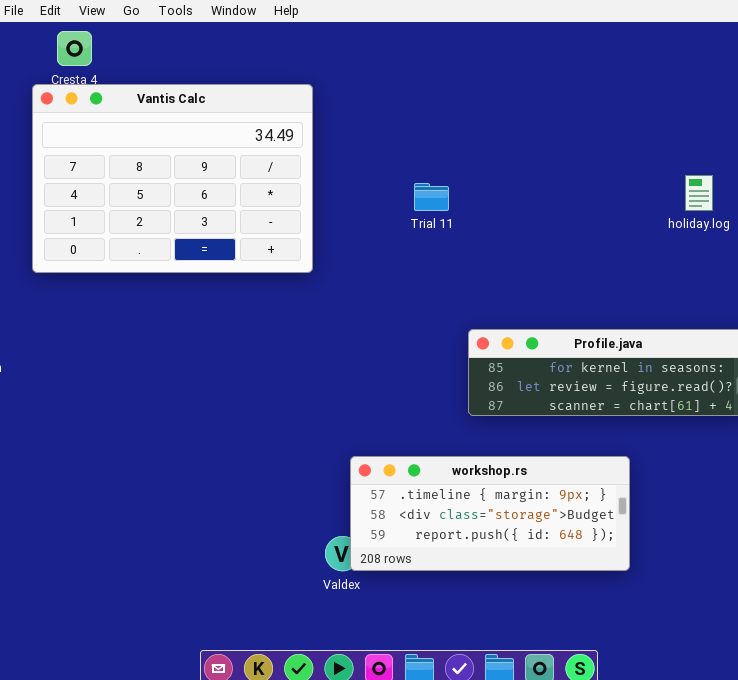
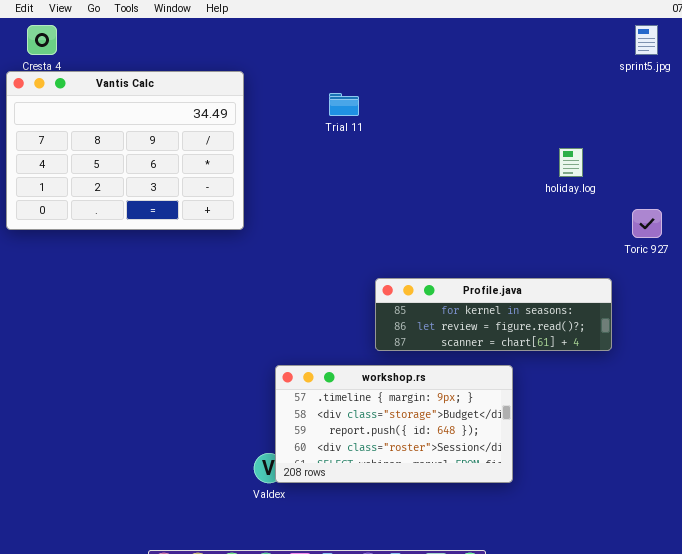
Trial 11: [414,183,449,211] -> [329,93,359,116], moved
workshop.rs: [350,456,630,571] -> [275,365,513,483], resized

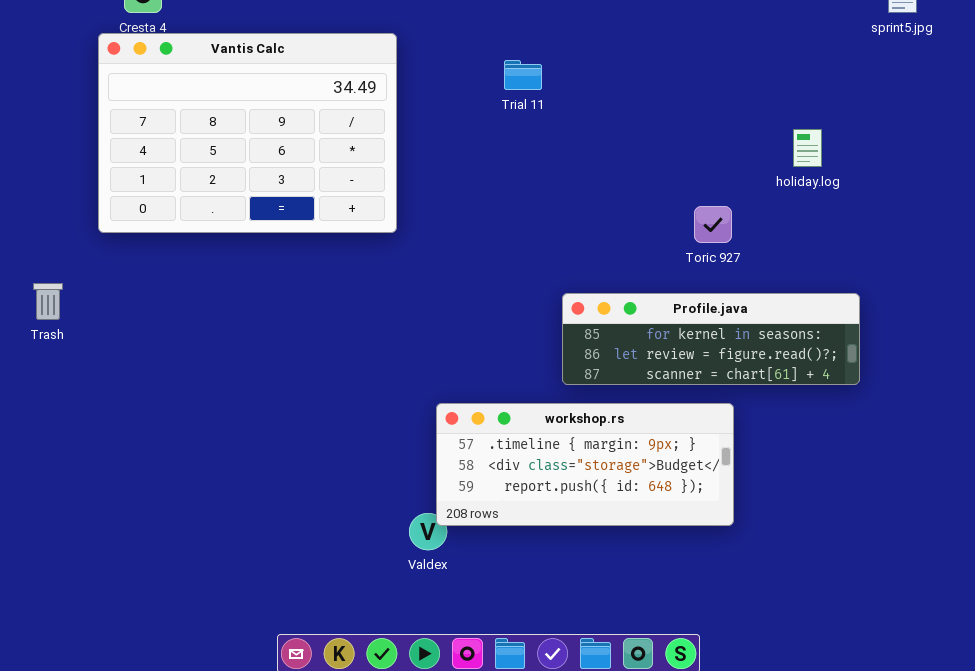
Toric 927: [632,209,662,238] -> [694,206,732,243], moved
workshop.rs: [275,365,513,483] -> [436,403,734,526], resized

